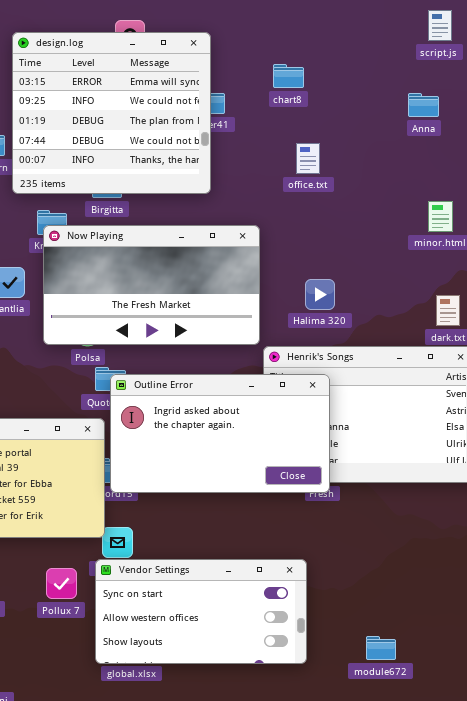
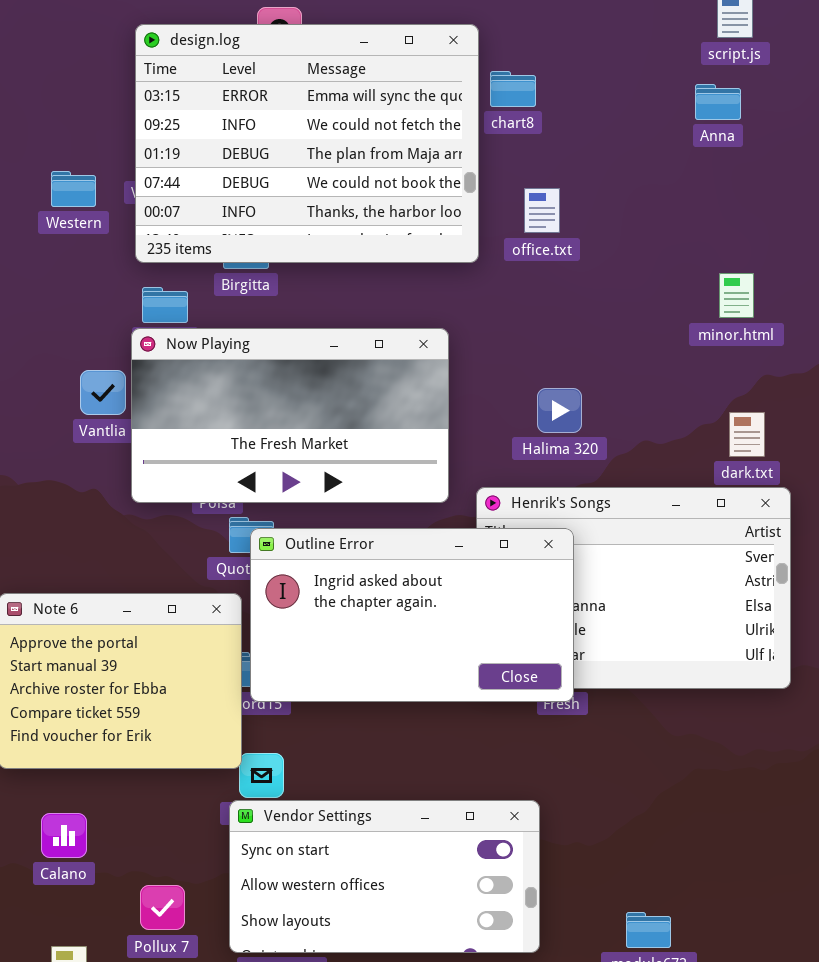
design.log: [12,32,211,194] -> [135,24,479,263], moved, resized
Anna: [408,93,439,117] -> [695,84,741,120], moved
Now Playing: [43,225,260,345] -> [131,328,449,503], moved
Pollux 7: [46,568,77,599] -> [140,885,185,930], moved

